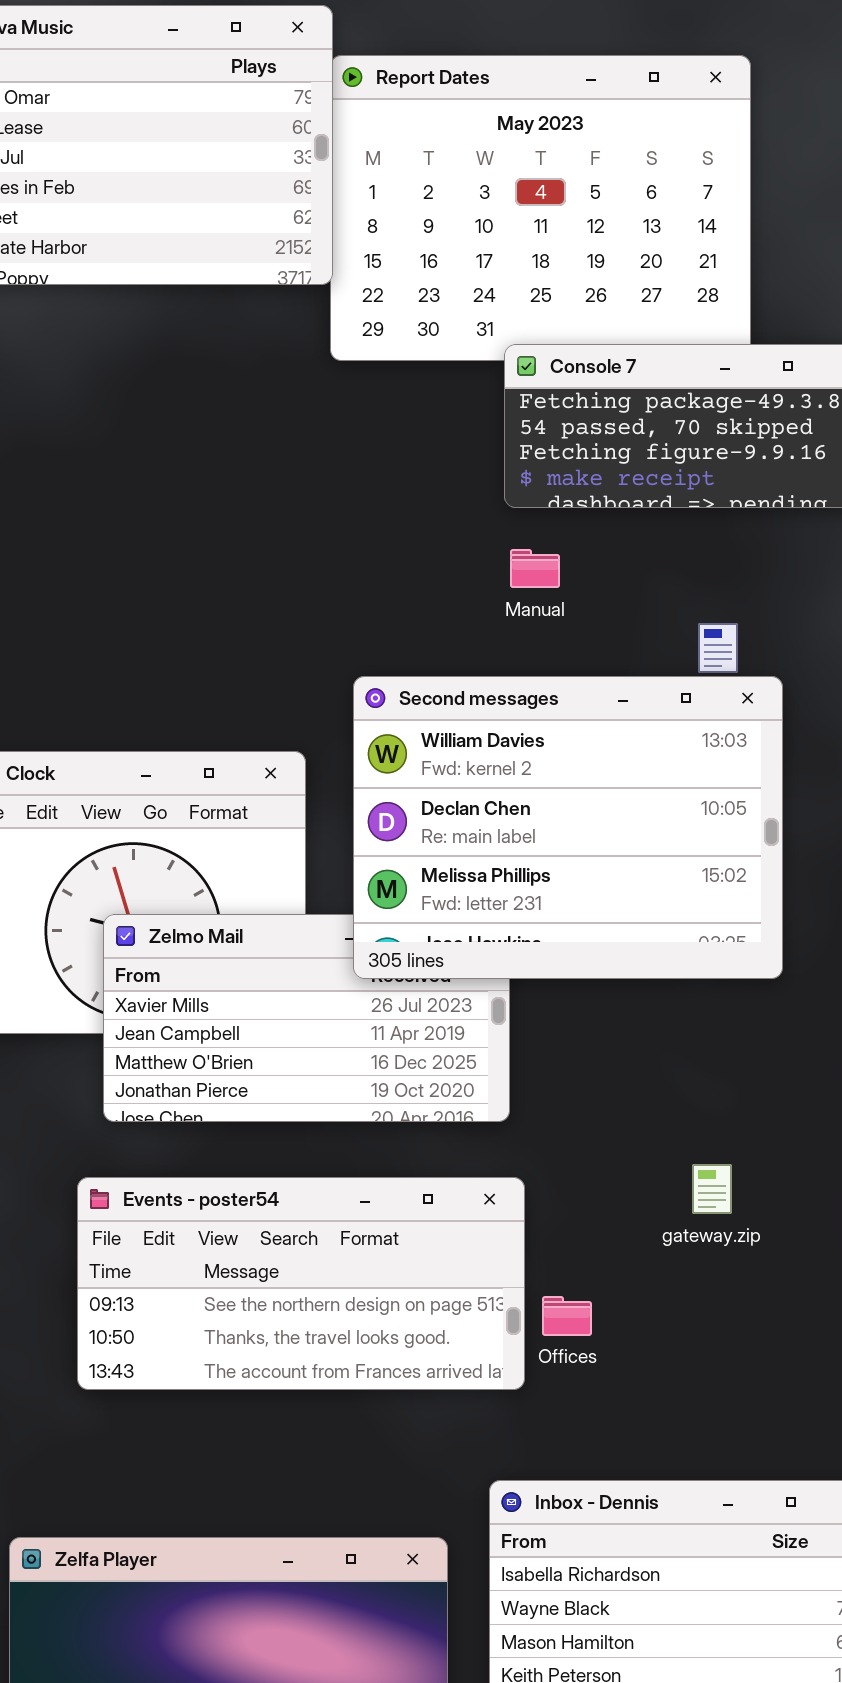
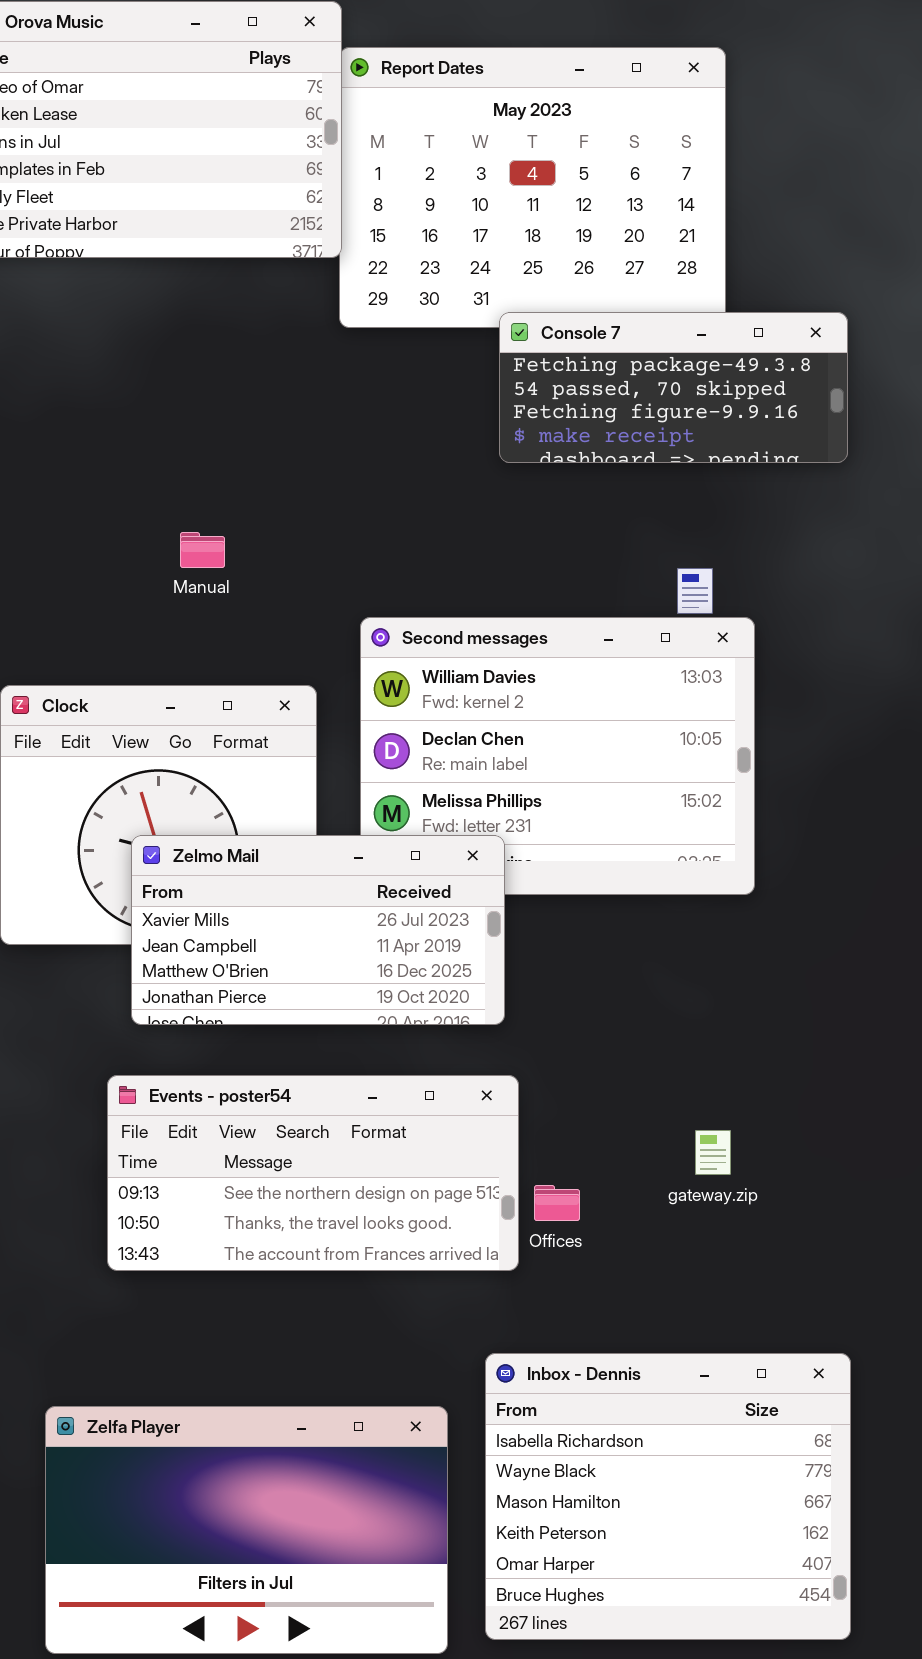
Manual: [510,549,560,588] -> [180,532,225,568], moved
Zelmo Mail: [103,914,510,1122] -> [131,835,505,1025], raised
gateway.zip: [692,1164,732,1214] -> [695,1130,731,1175], moved

